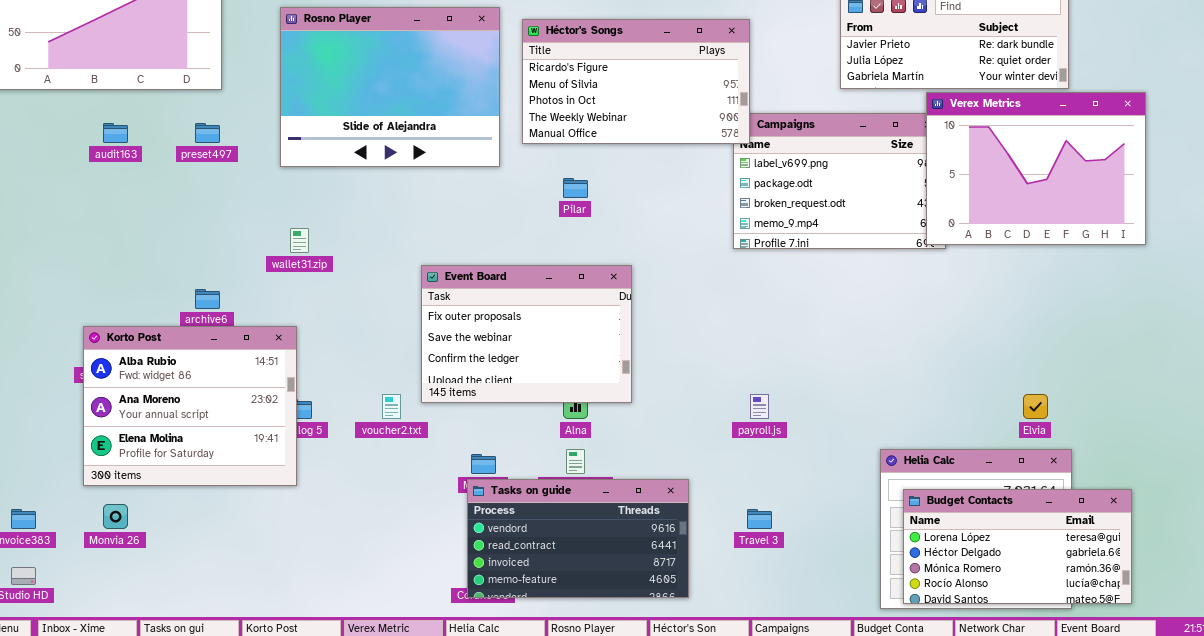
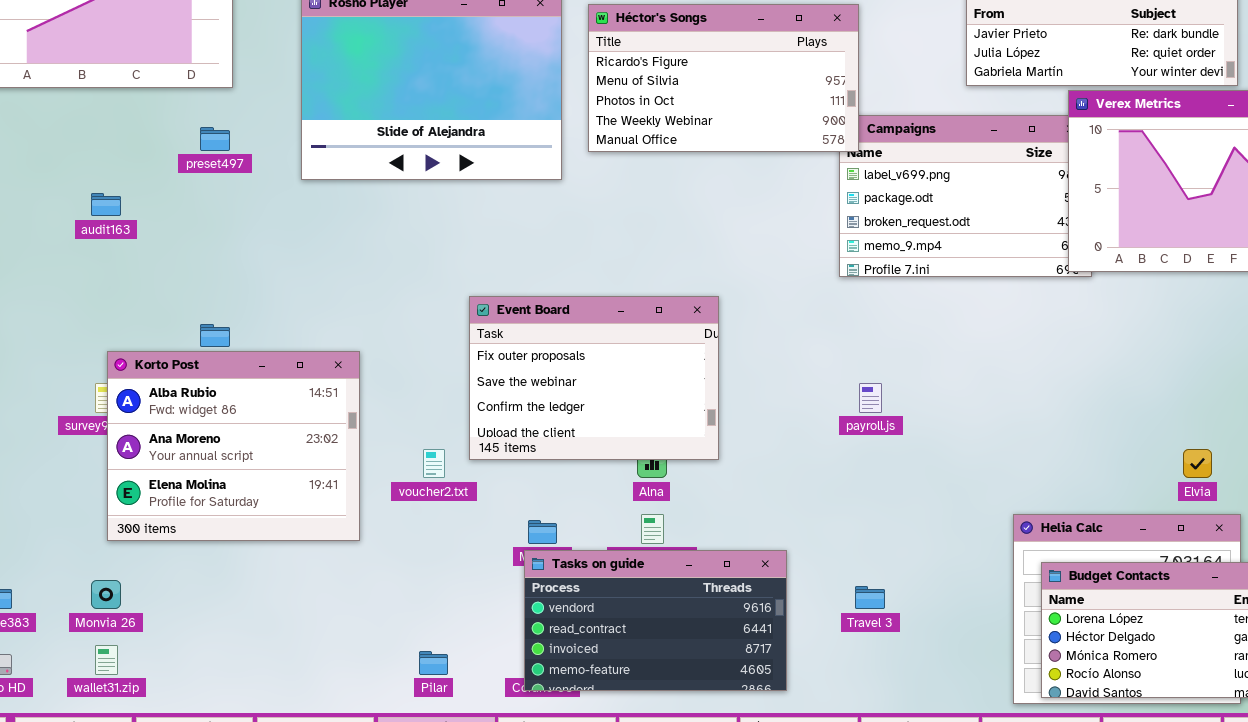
audit163: [103,123,128,143] -> [91,193,121,216], moved
Pilar: [563,178,588,198] -> [419,651,448,675], moved
wallet31.zip: [290,228,309,253] -> [95,645,118,675], moved
Korto Post: [83,326,297,486] -> [107,351,360,541], moved
payroll.js: [750,394,769,419] -> [859,383,882,413], moved

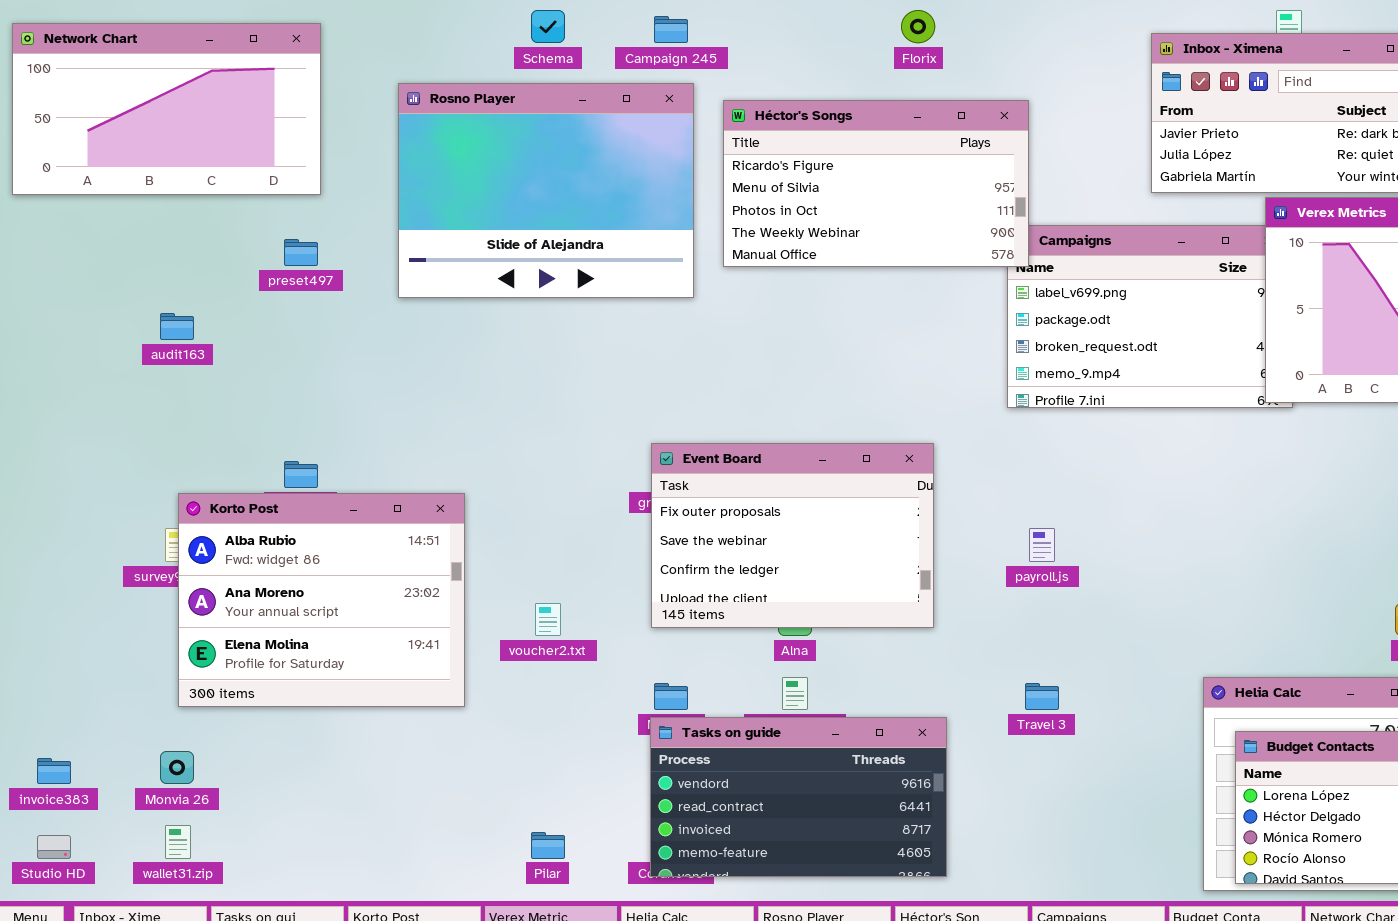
Event Board: [469,296,719,460] -> [651,443,934,628], moved
Travel 3: [855,586,885,609] -> [1025,683,1059,710], moved

